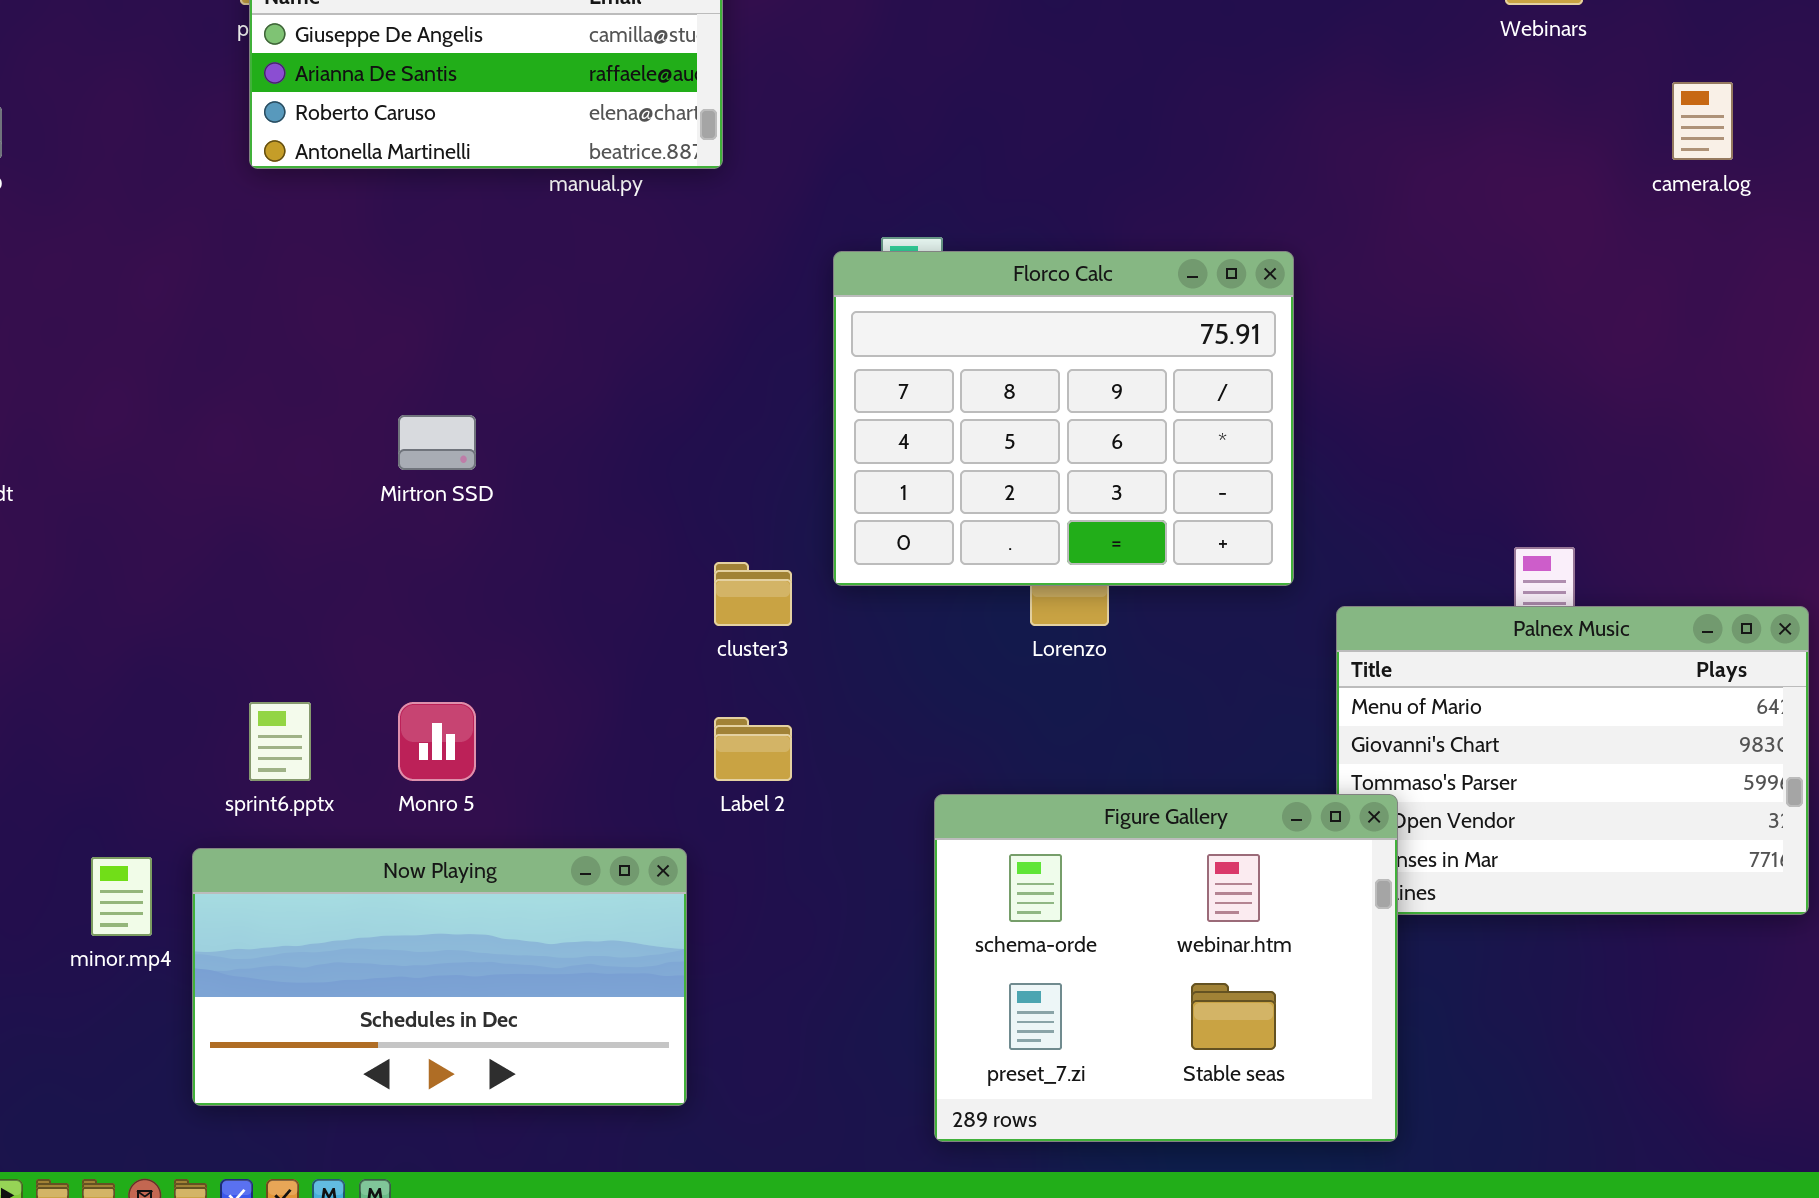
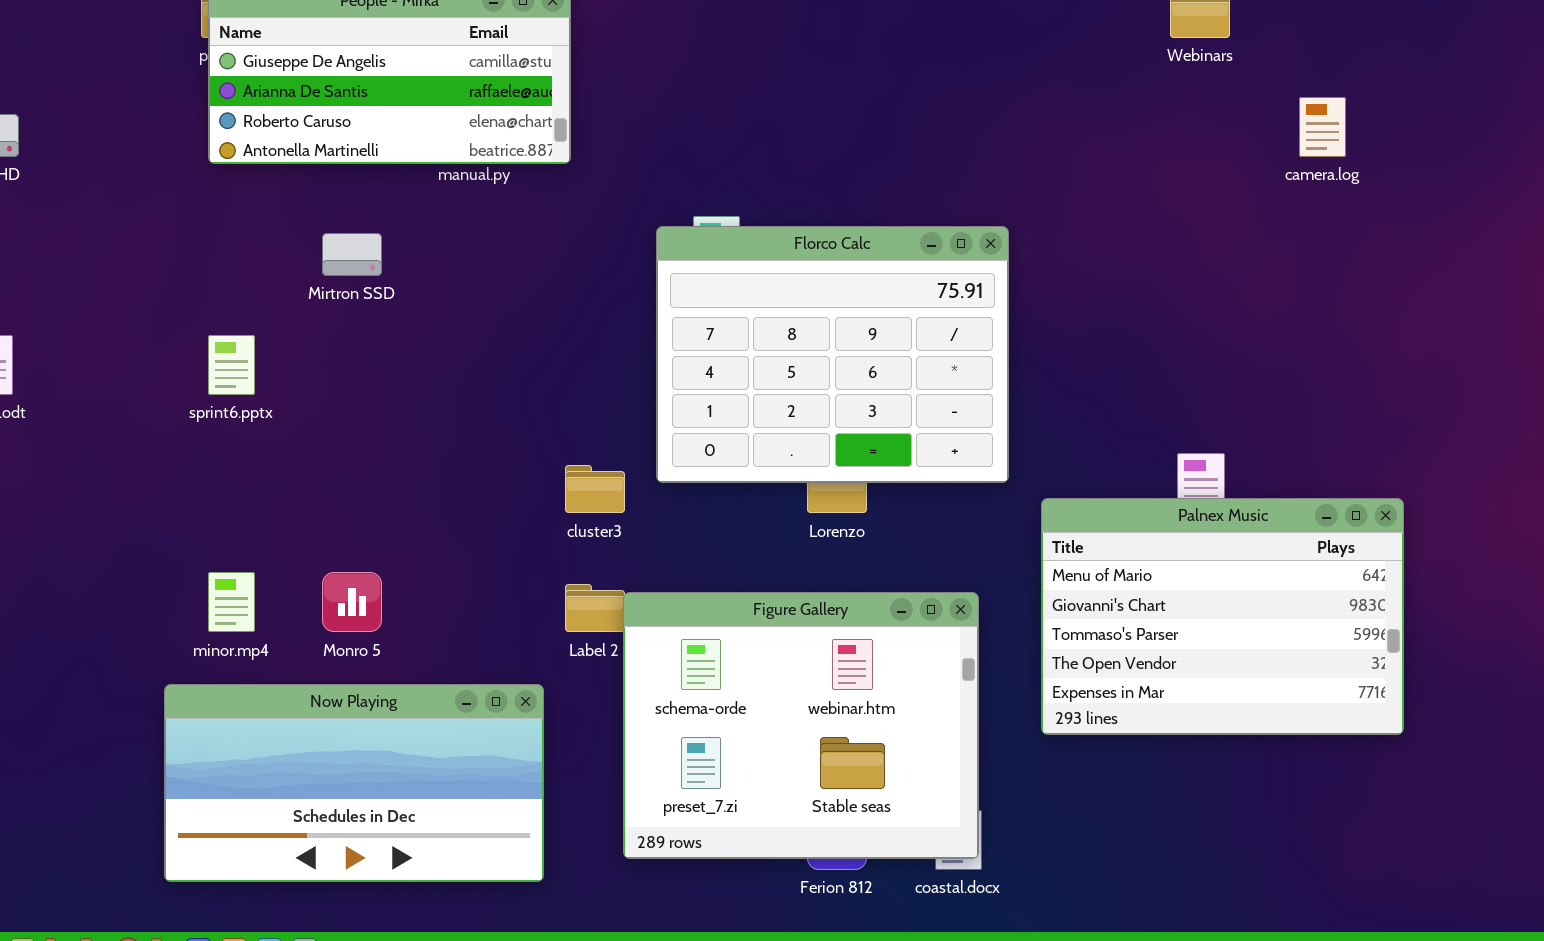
Mirtron SSD: [398,415,476,470] -> [322,233,382,276], moved
sprint6.pptx: [249,702,311,781] -> [208,335,255,395], moved
Figure Gallery: [934,794,1398,1142] -> [623,592,979,859], moved
minor.mp4: [91,857,152,936] -> [208,572,255,632], moved

